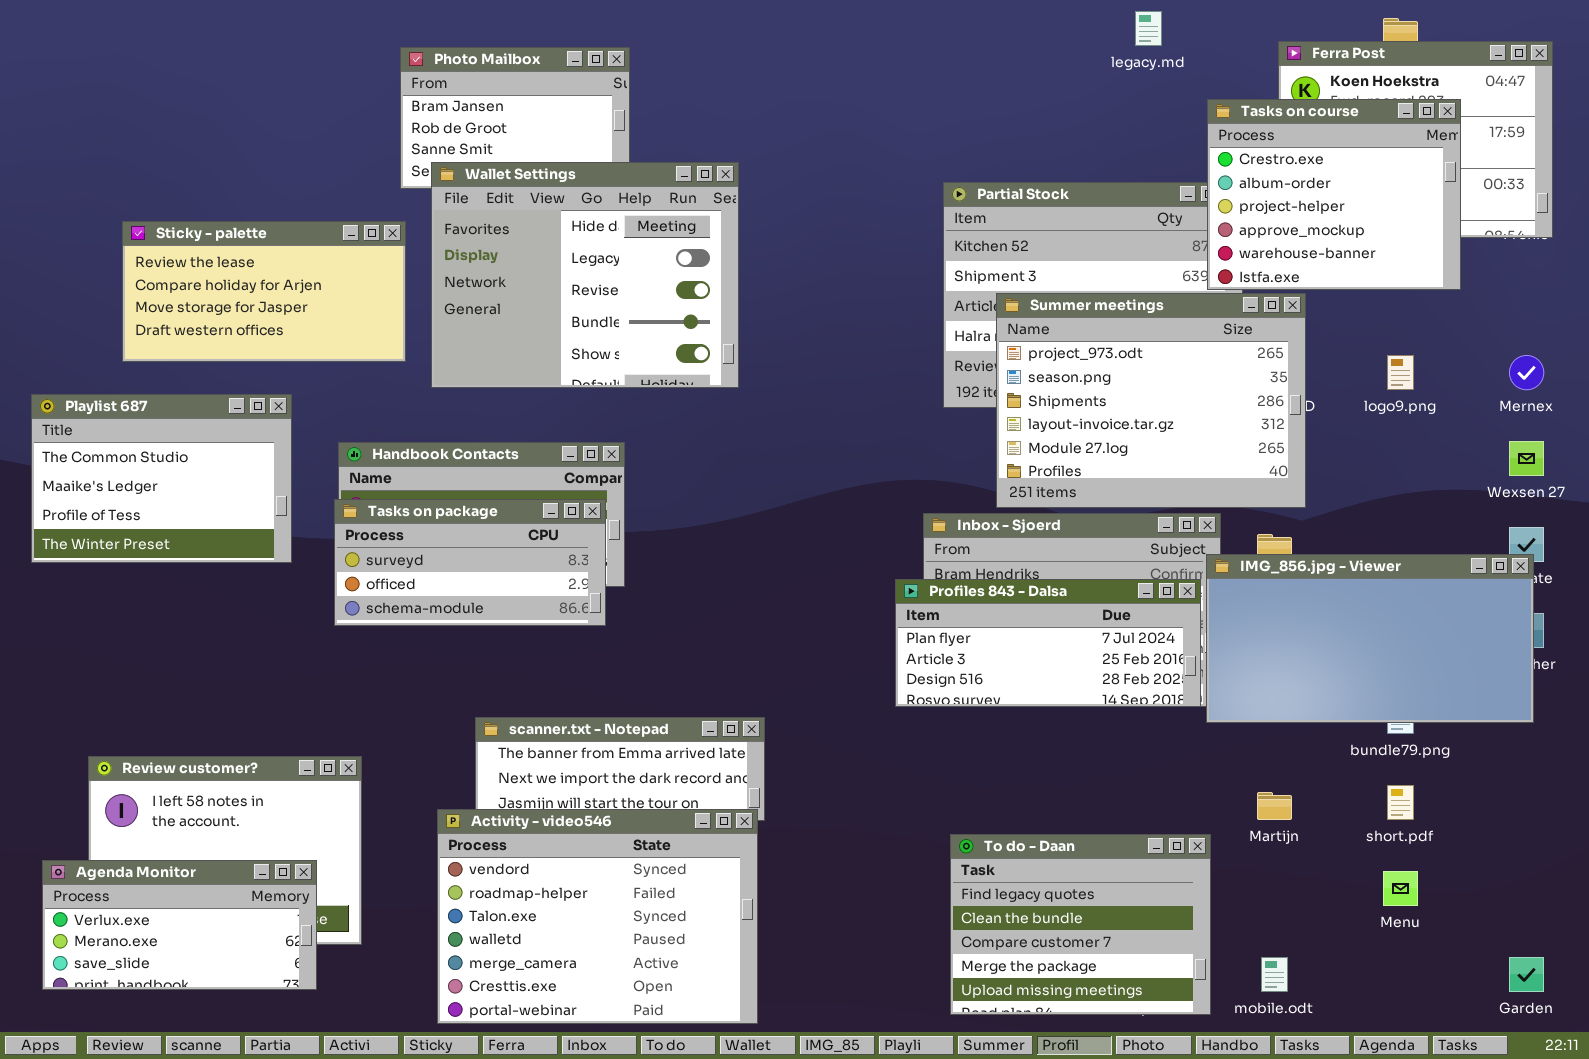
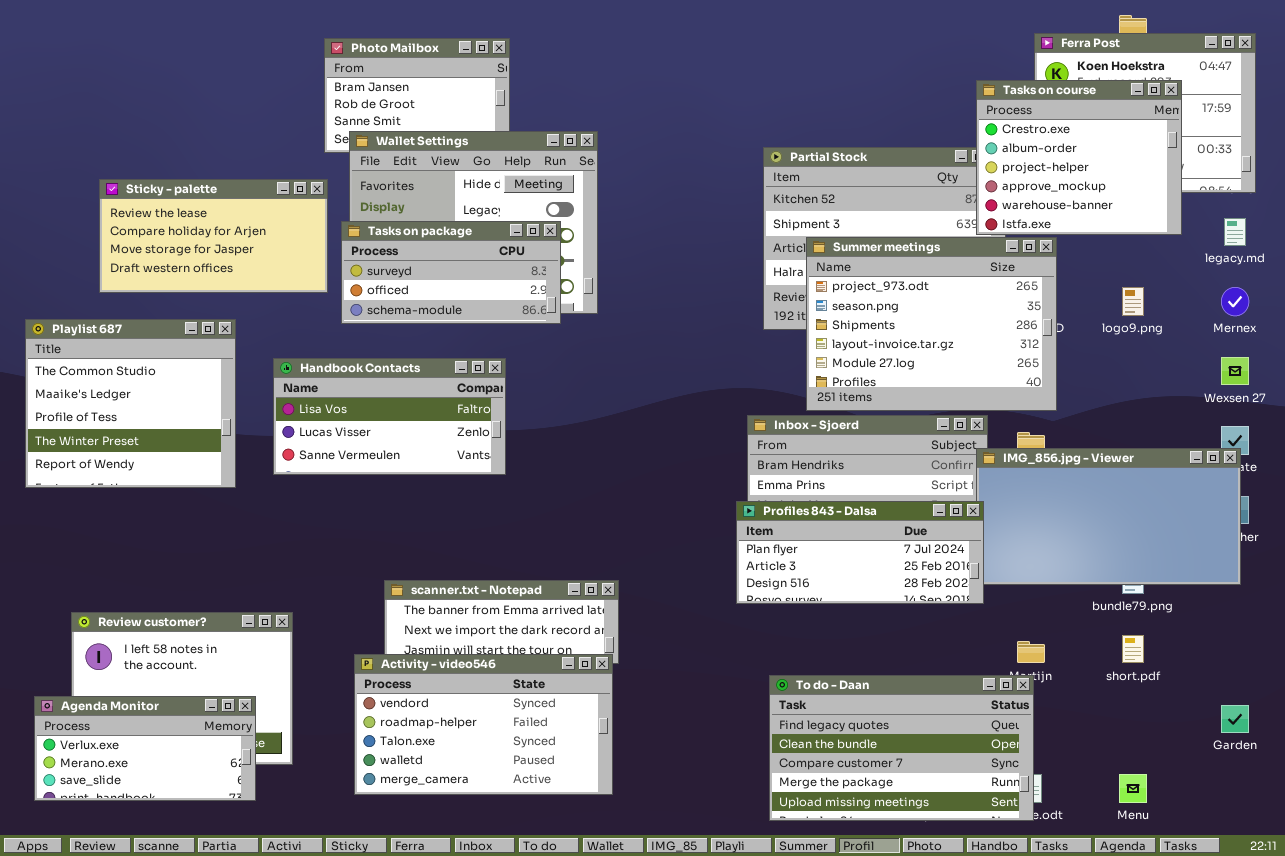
legacy.md: [1135,11,1162,46] -> [1224,218,1246,246], moved
Playlist 687: [31,394,292,563] -> [25,319,236,488], resized
Tasks on package: [334,499,606,626] -> [341,221,561,324], moved
Profiles 843 - Dalsa: [895,579,1201,707] -> [736,501,984,604], moved
Activity - video546: [437,809,758,1024] -> [354,654,613,795], resized
To do - Daan: [950,834,1211,1015] -> [769,675,1034,821], resized
Menu: [1383,871,1418,906] -> [1119,774,1147,803], moved
Garden: [1509,957,1544,992] -> [1221,705,1249,733], moved

